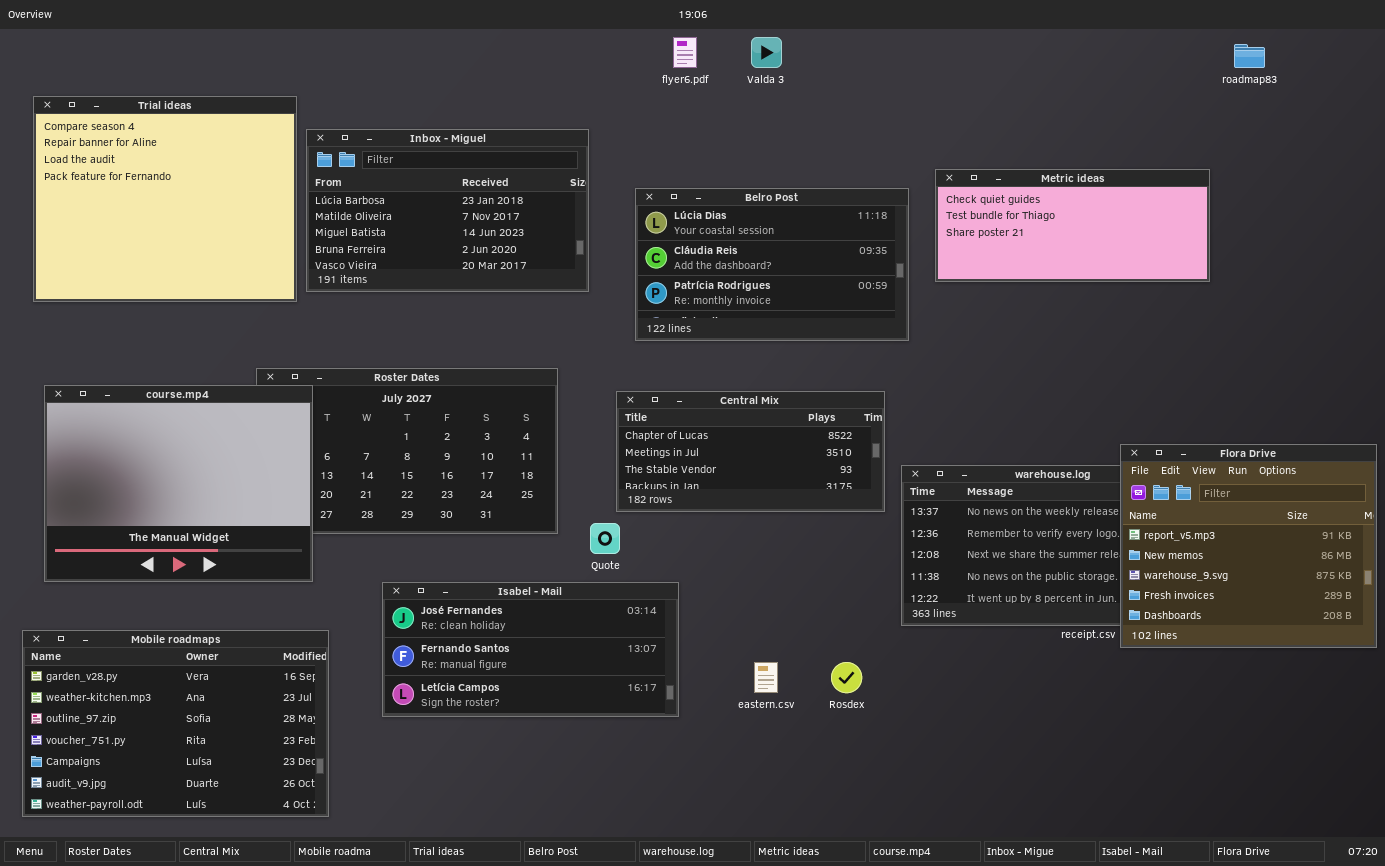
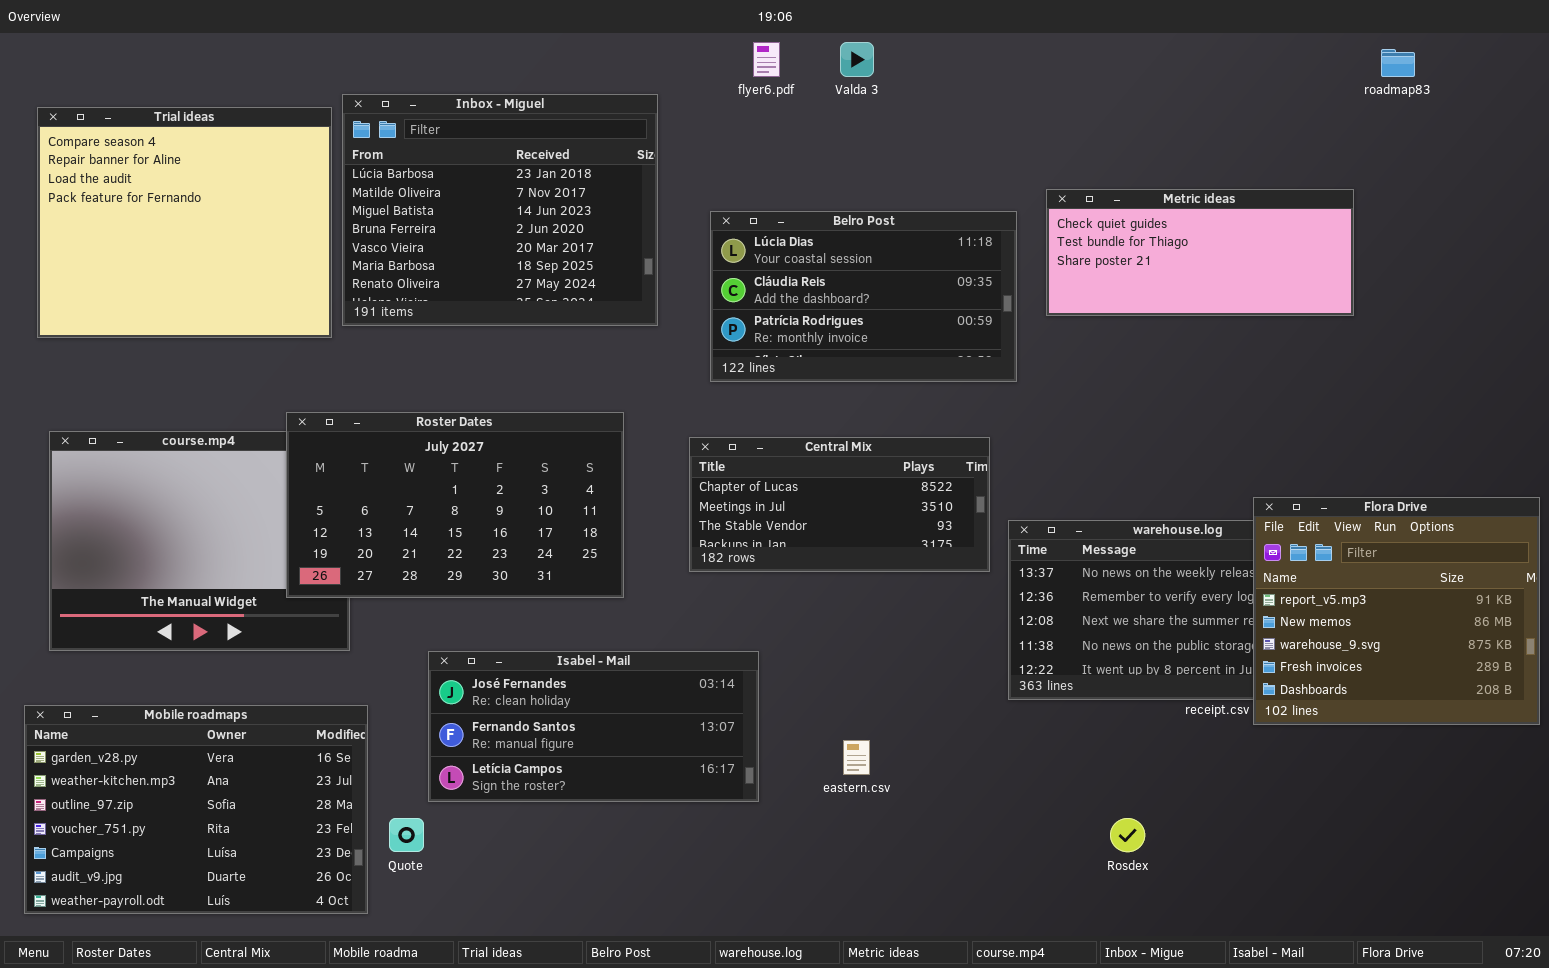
Inbox - Miguel: [306,129,589,292] -> [342,94,658,326], resized
Roster Dates: [256,368,558,534] -> [286,412,624,598], raised
Quote: [590,523,620,554] -> [389,818,424,852], moved
Rosdex: [831,662,862,693] -> [1110,818,1145,852], moved

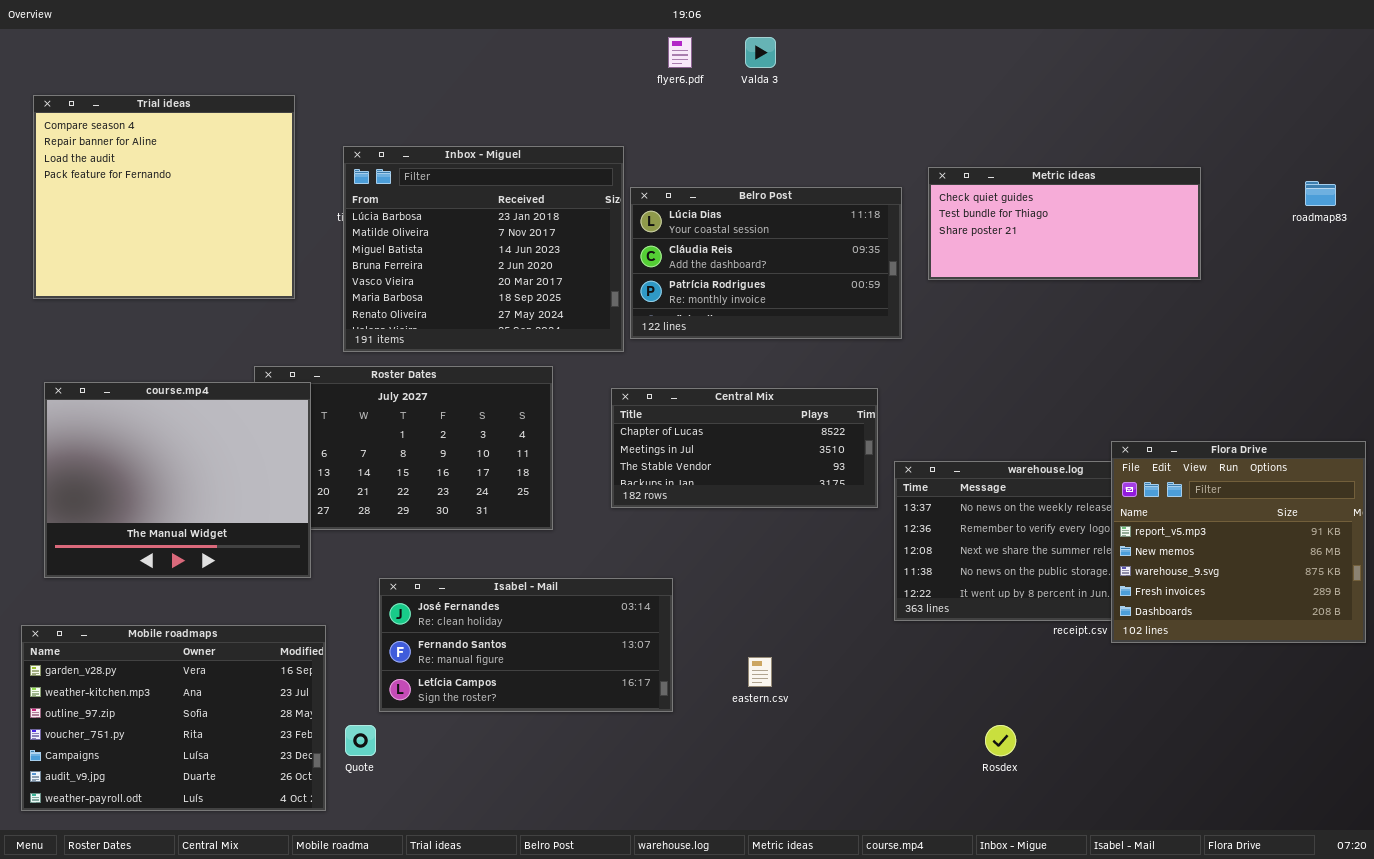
roadmap83: [1381,49,1415,77] -> [1305,181,1336,206], moved
Inbox - Miguel: [342,94,658,326] -> [343,146,624,352], moved
course.mp4: [49,431,350,651] -> [44,382,311,578], raised

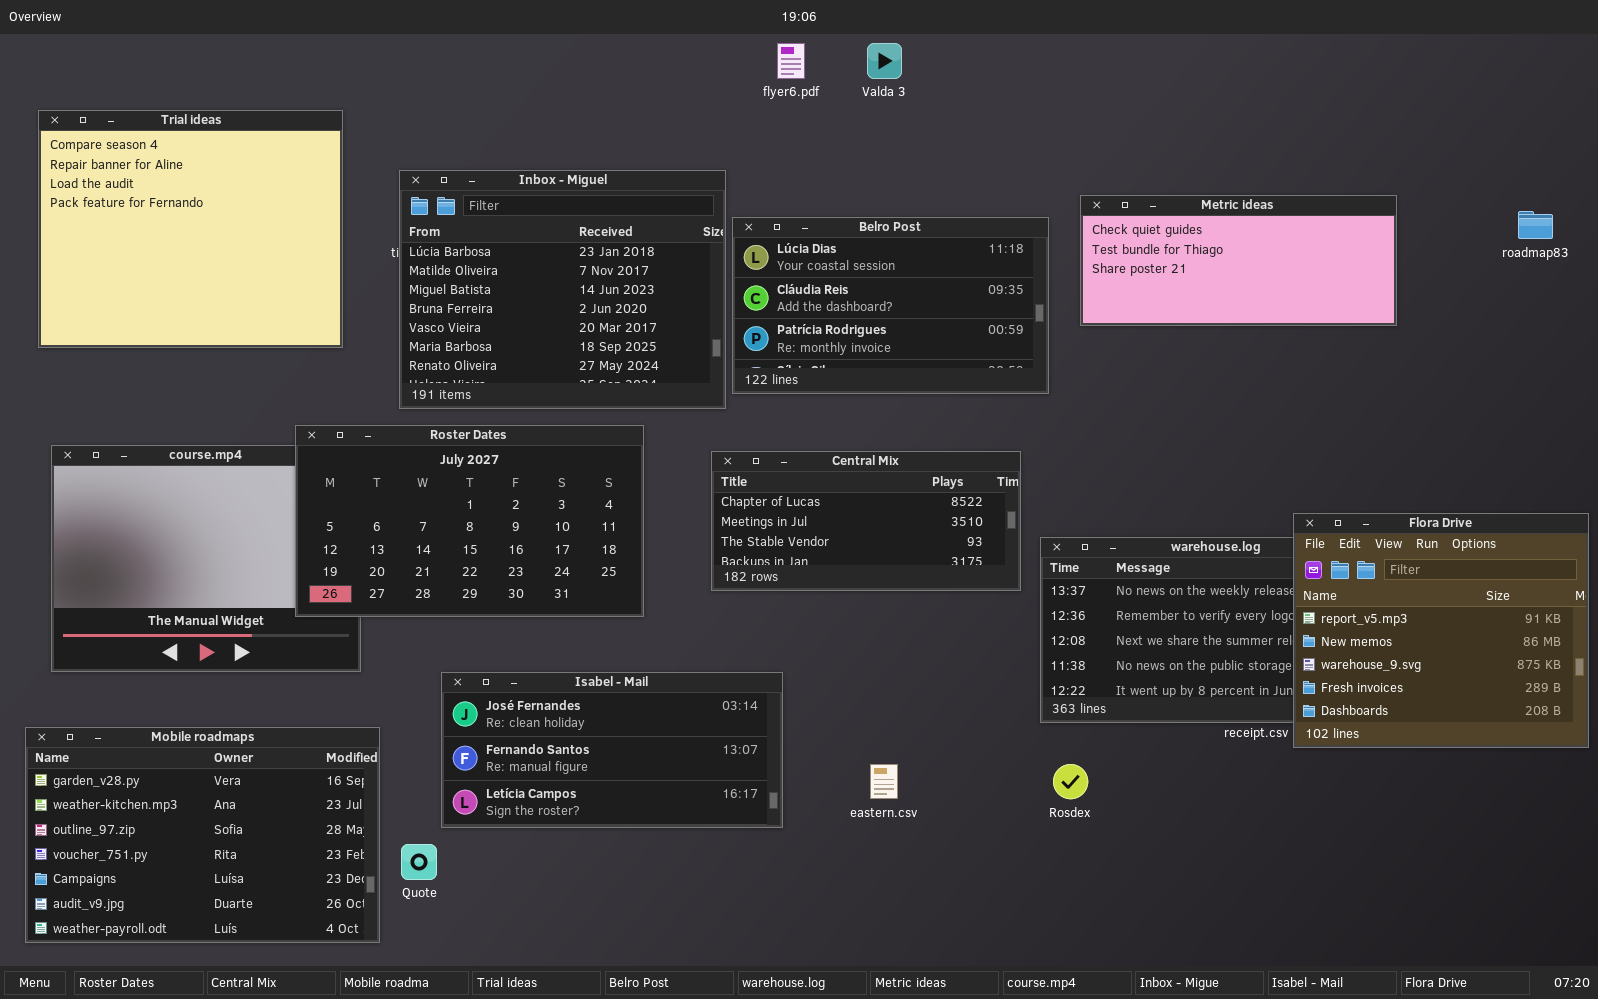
Roster Dates: [254,366,553,530] -> [295,425,644,617], raised
Rosdex: [985,725,1016,756] -> [1053,764,1088,799], moved

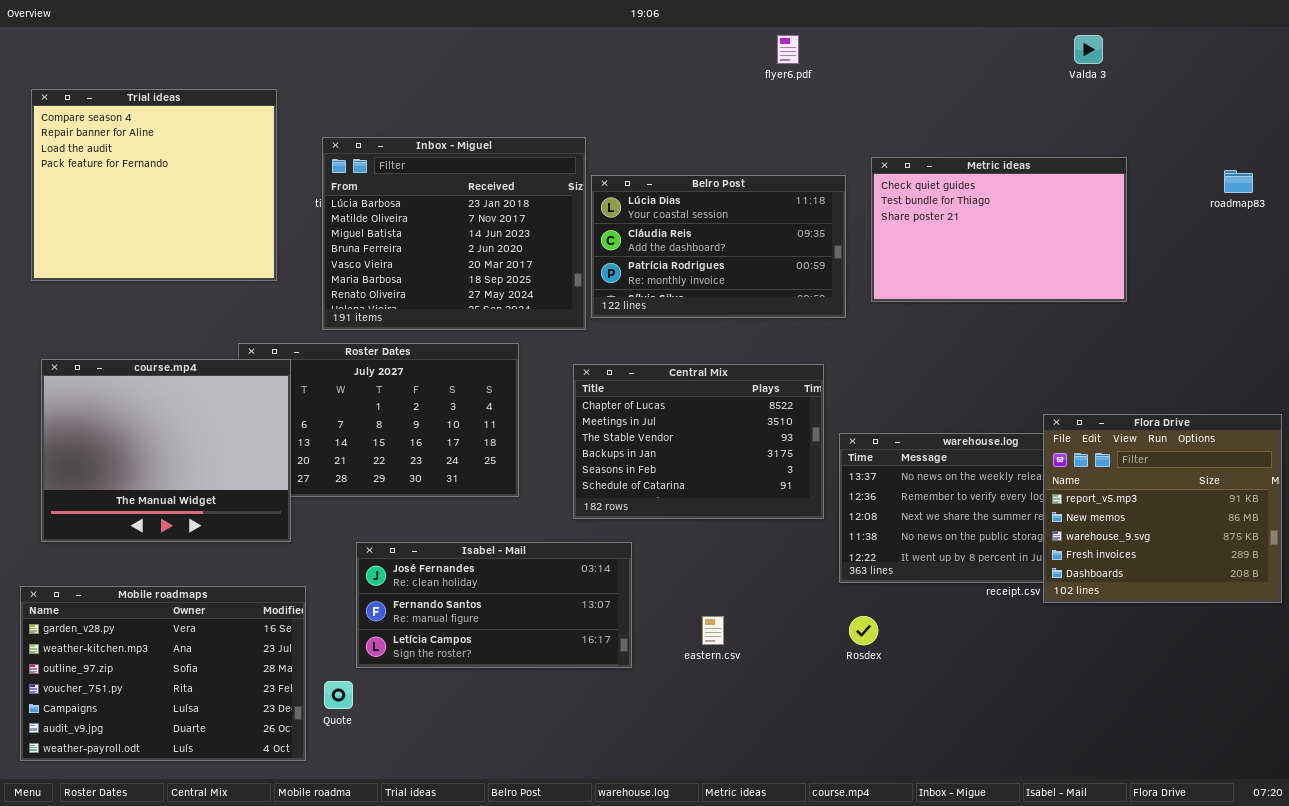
flyer6.pdf: [777,43,805,79] -> [777,35,799,64], moved
Valda 3: [867,43,902,79] -> [1074,35,1103,64], moved
Metric ideas: [1080,195,1397,326] -> [871,157,1127,302], resized
course.mp4: [51,445,361,672] -> [41,359,291,542], raised
Central Mix: [711,451,1021,591] -> [573,364,824,519], resized

